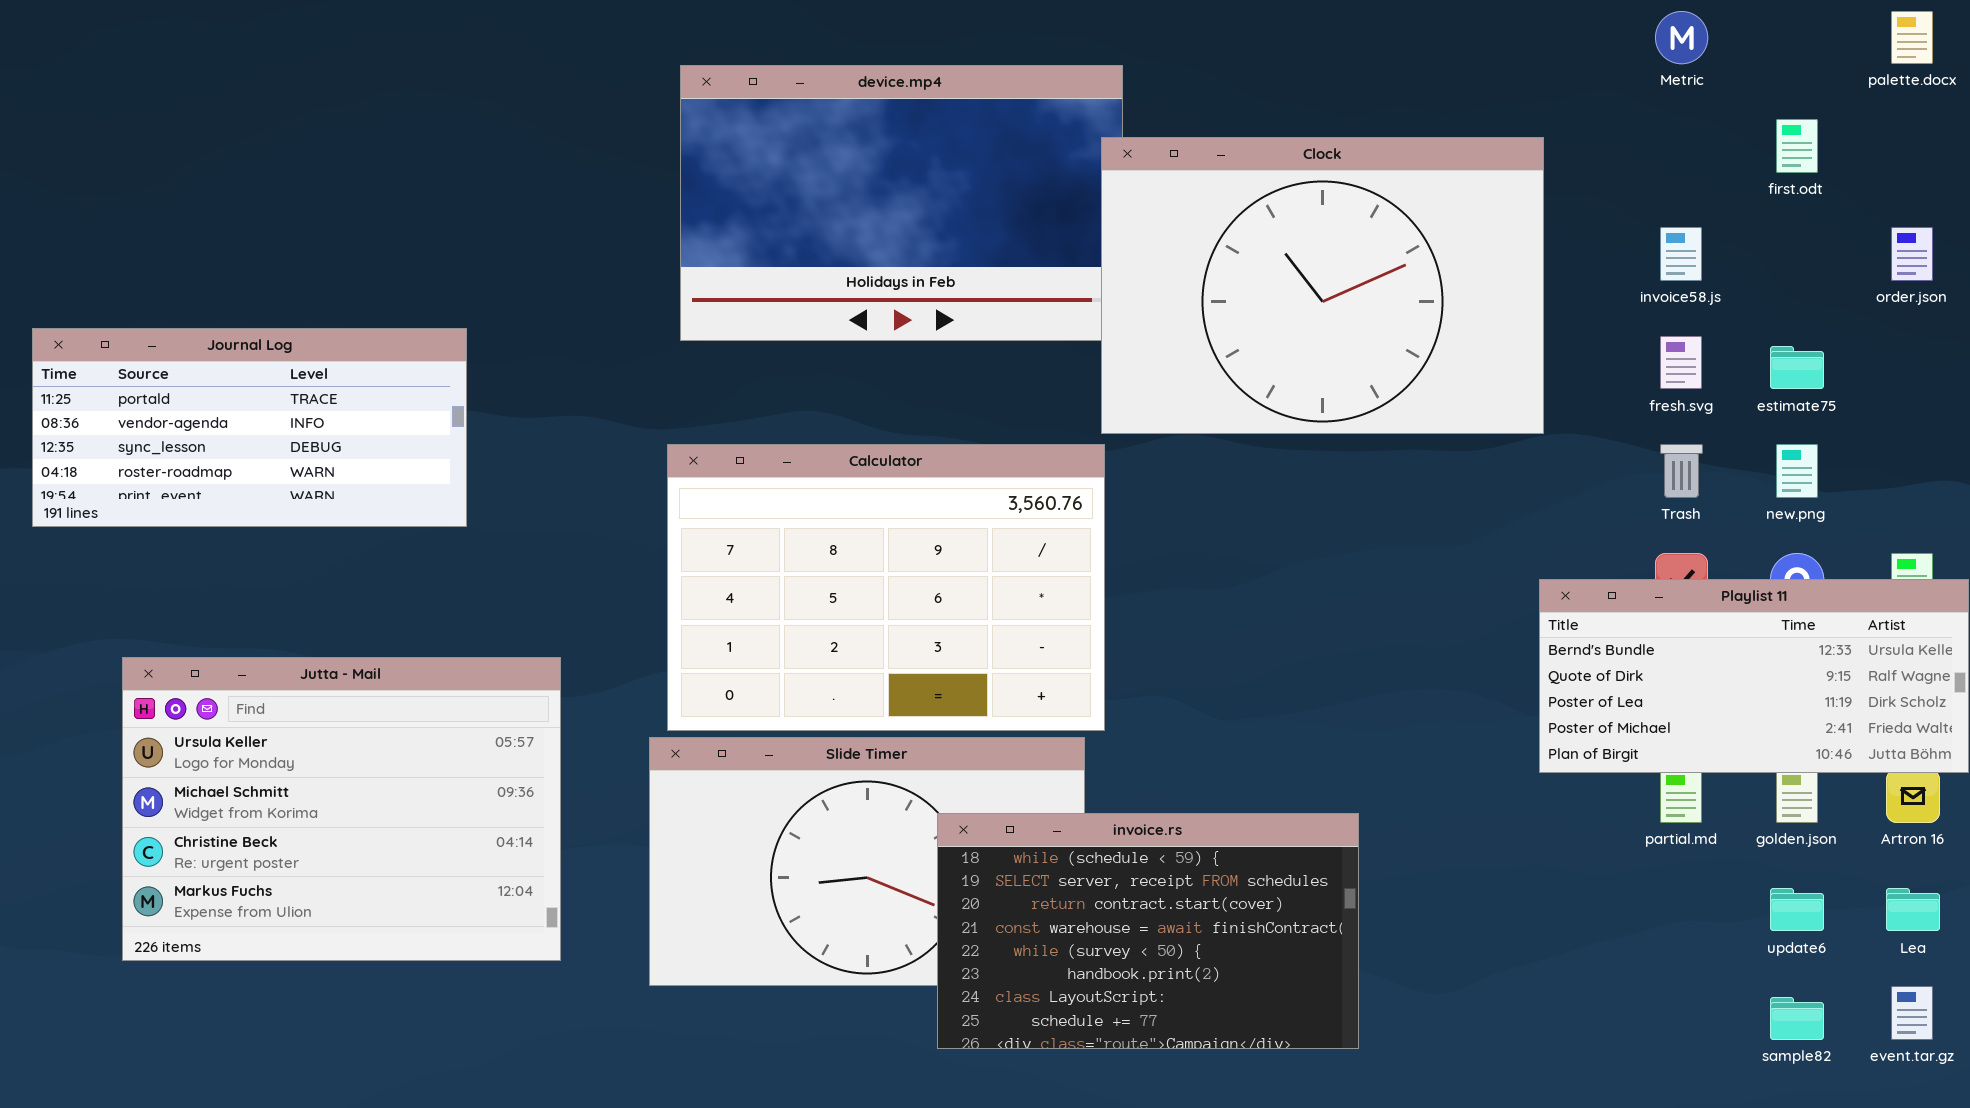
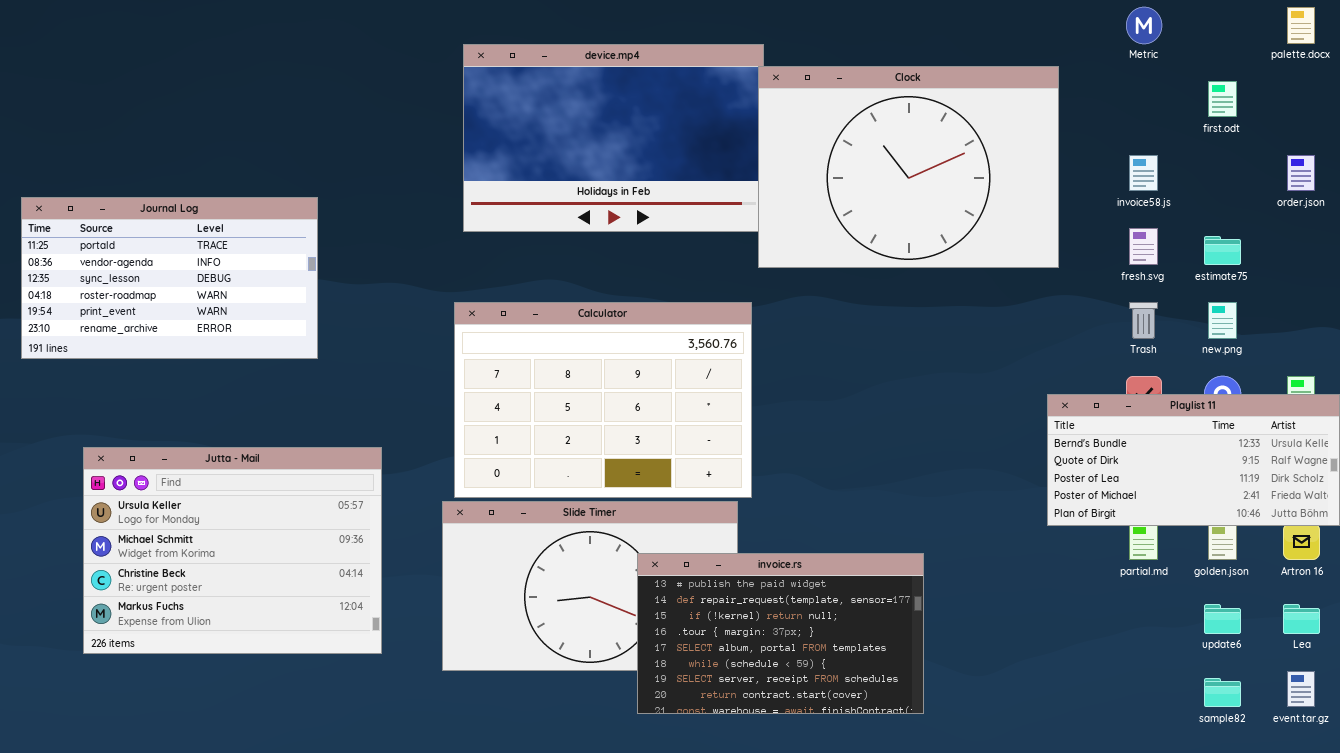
Clock: [1101,137,1544,434] -> [758,66,1059,268], moved
Journal Log: [32,328,467,527] -> [21,197,318,359], resized
invoice.rs: [937,813,1359,1049] -> [637,553,924,714], scrolled up 5 rows

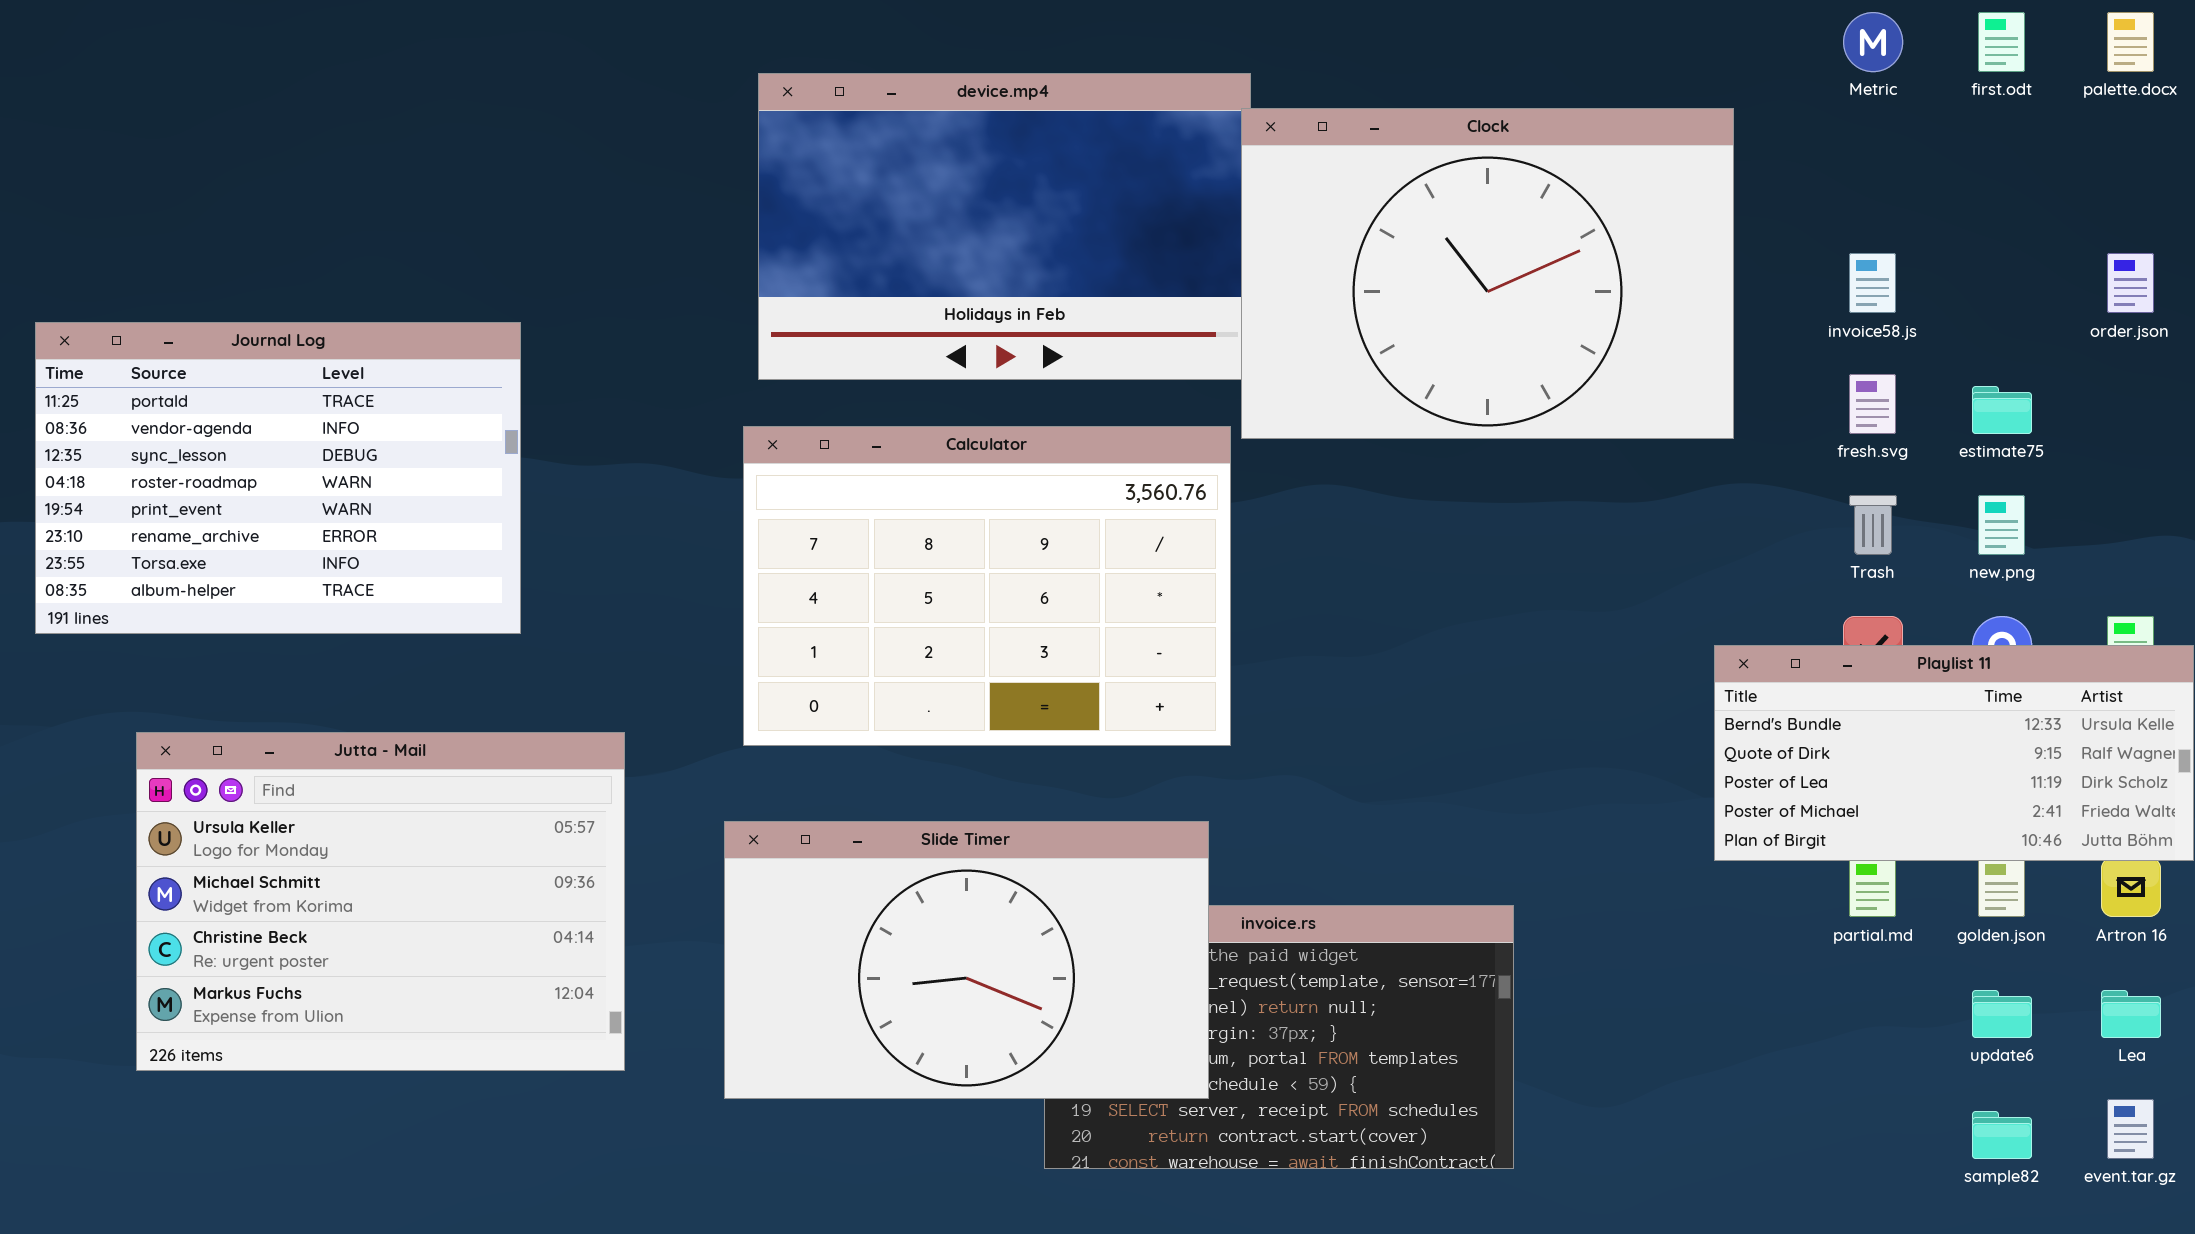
first.odt: [1208,81,1237,117] -> [1978,12,2025,72], moved
Journal Log: [21,197,318,359] -> [35,322,521,634], resized
Calculator: [454,302,752,498] -> [743,426,1231,746], moved
Slide Timer: [442,501,738,671] -> [724,821,1209,1099], raised

